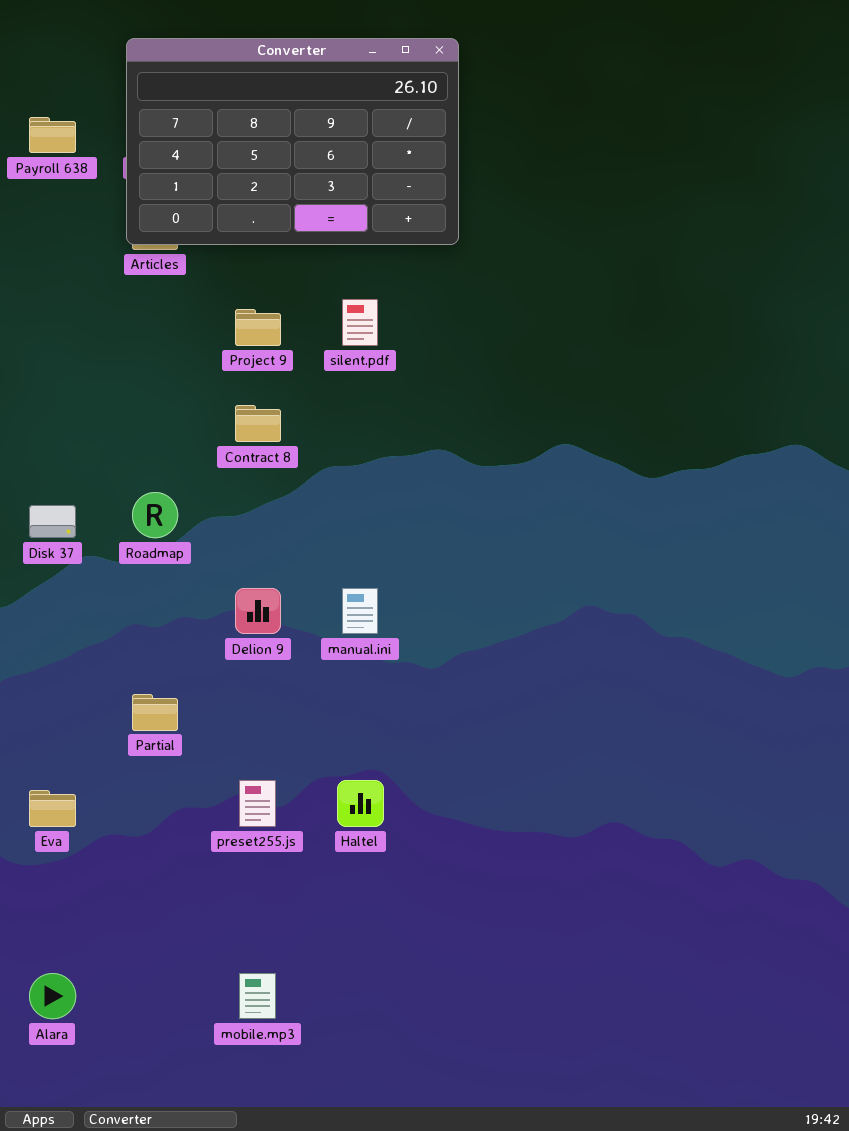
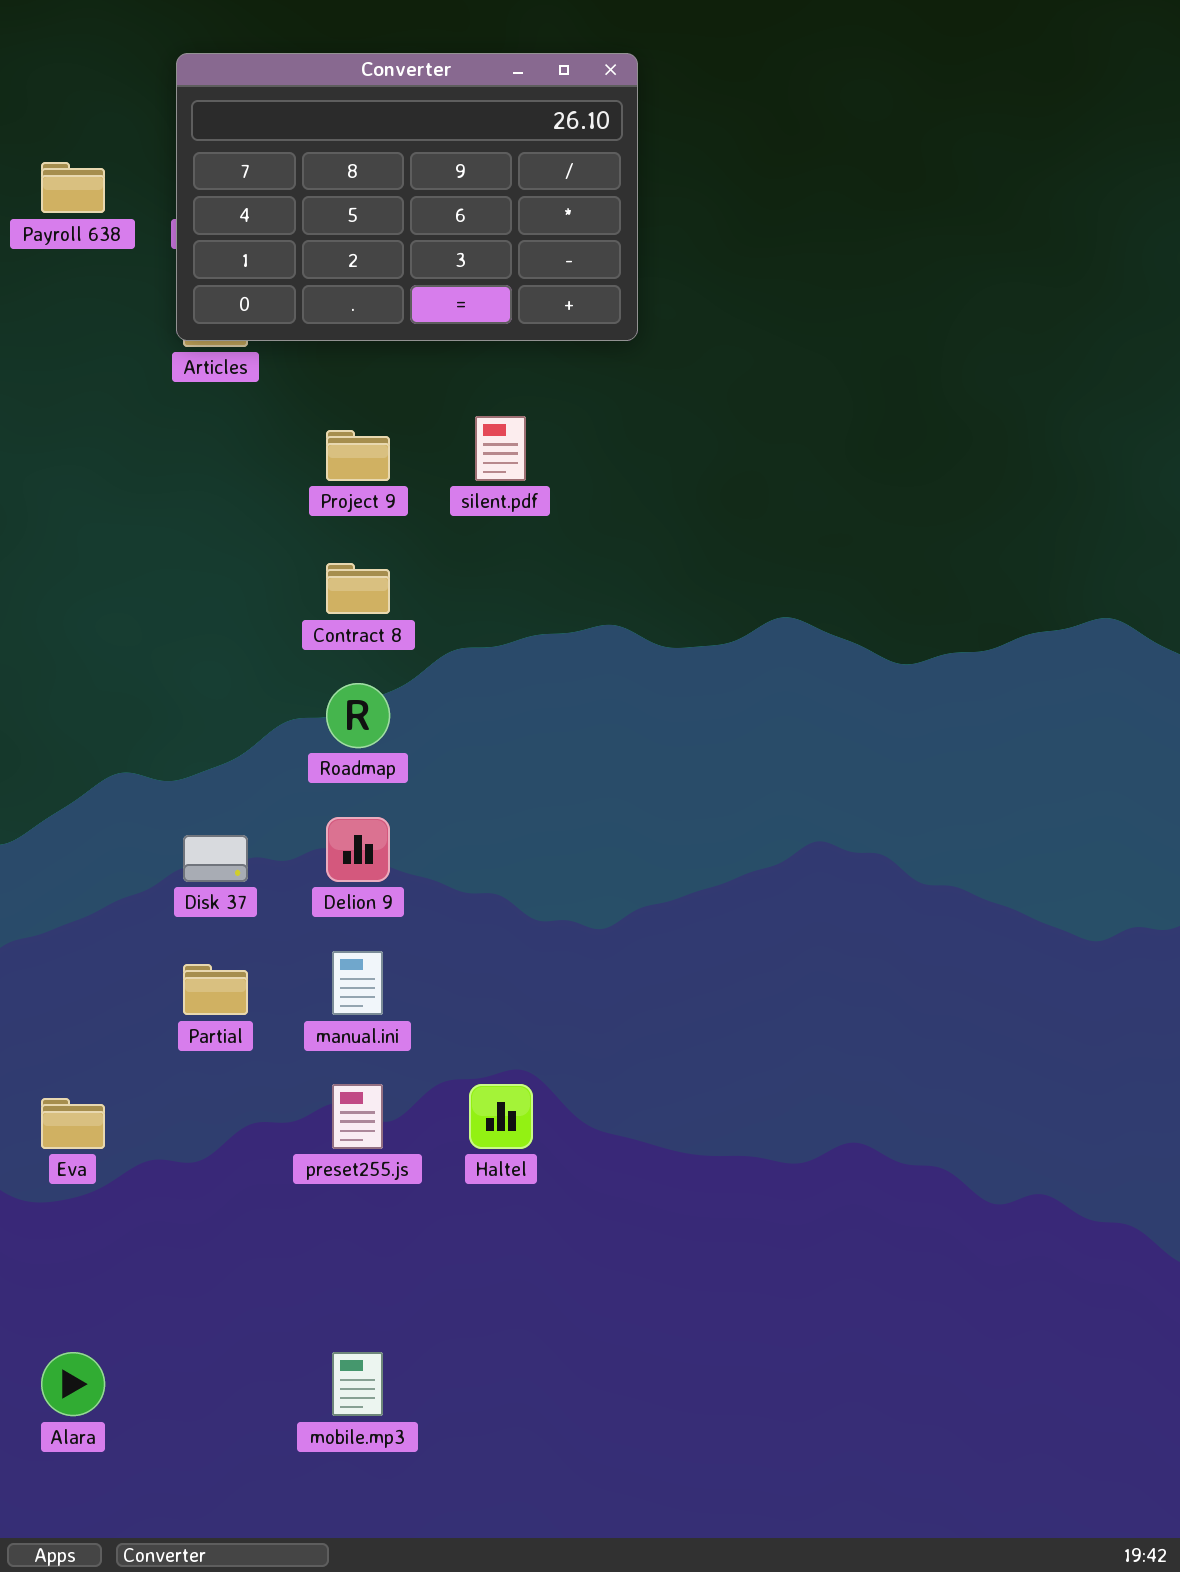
Roadmap: [132,492,178,538] -> [326,683,390,748], moved
Disk 37: [29,505,76,538] -> [183,835,248,882], moved
manual.ini: [342,588,378,634] -> [332,951,383,1015], moved

